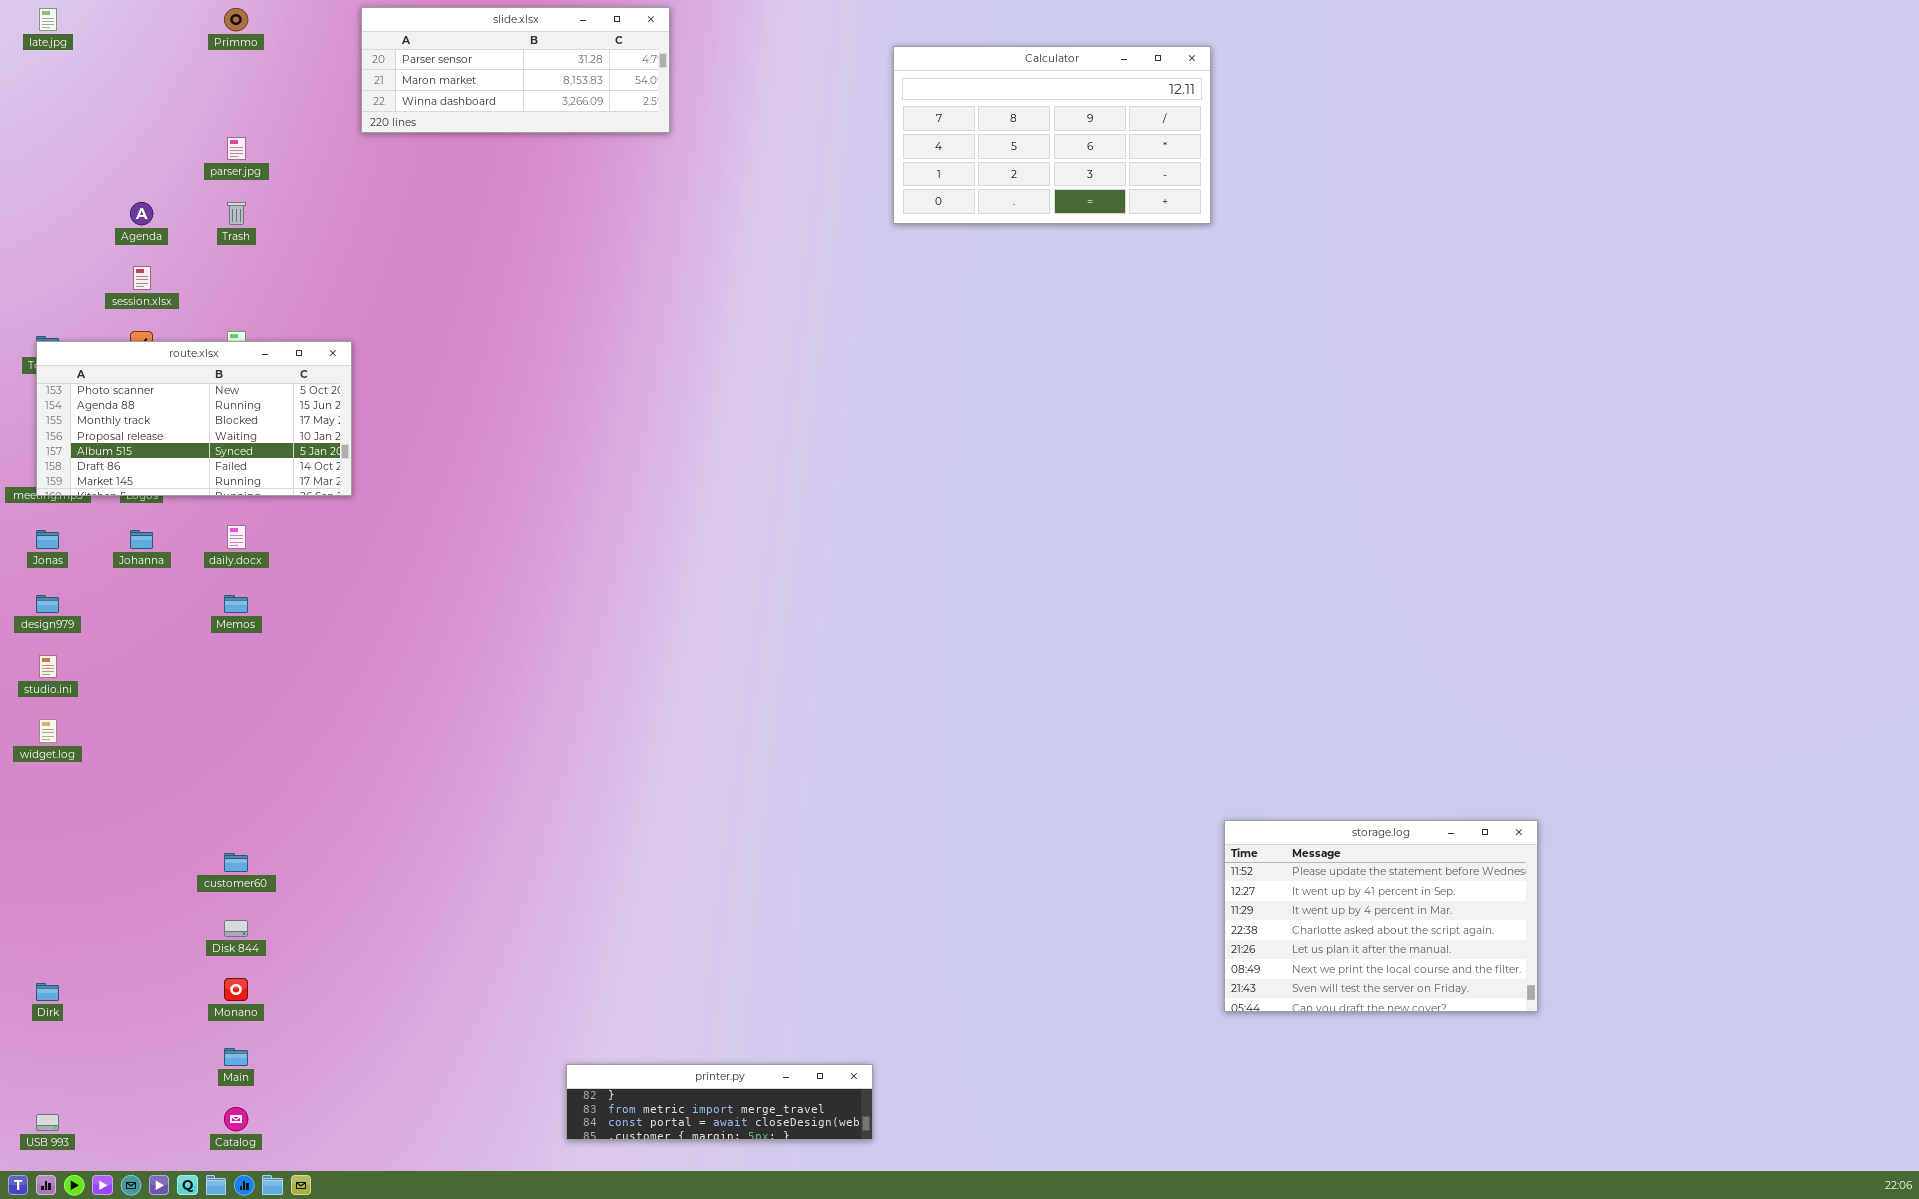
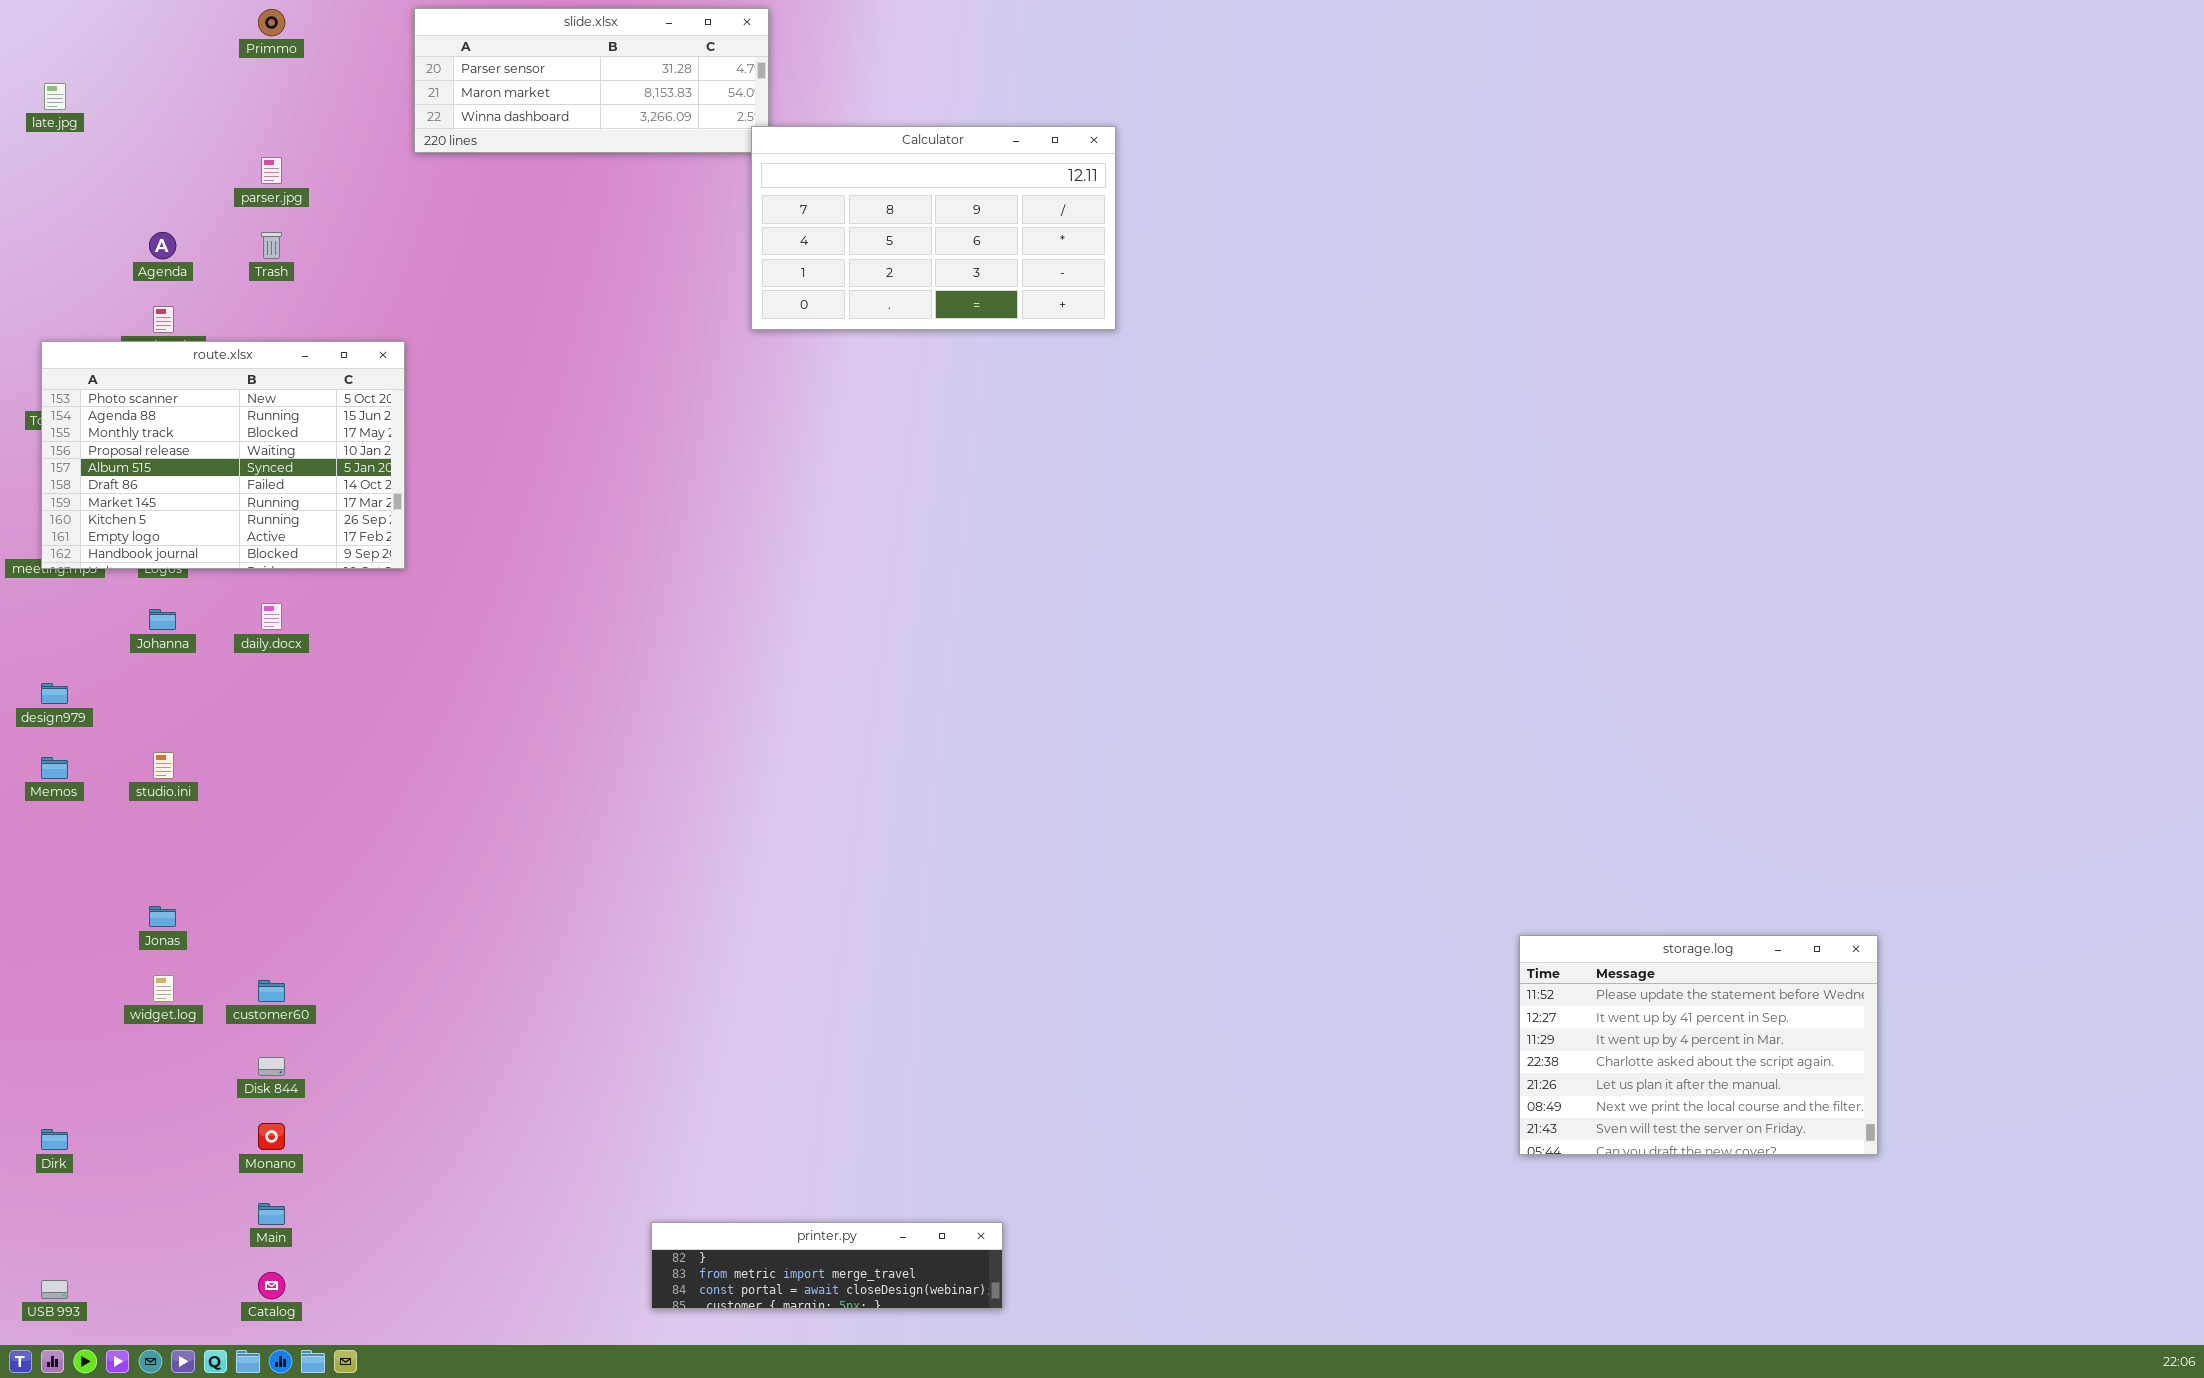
late.jpg: [39,8,57,31] -> [44,83,66,110], moved
Calculator: [893,46,1211,224] -> [751,126,1116,330], moved
route.xlsx: [36,341,352,496] -> [41,341,405,569], resized
Jonas: [36,530,59,549] -> [149,906,176,927], moved
Memos: [224,595,248,613] -> [41,757,68,779], moved
studio.ini: [39,655,57,678] -> [153,752,174,779], moved
widget.log: [39,719,57,743] -> [153,975,174,1002], moved
storage.log: [1224,820,1538,1012] -> [1519,935,1878,1155], moved

